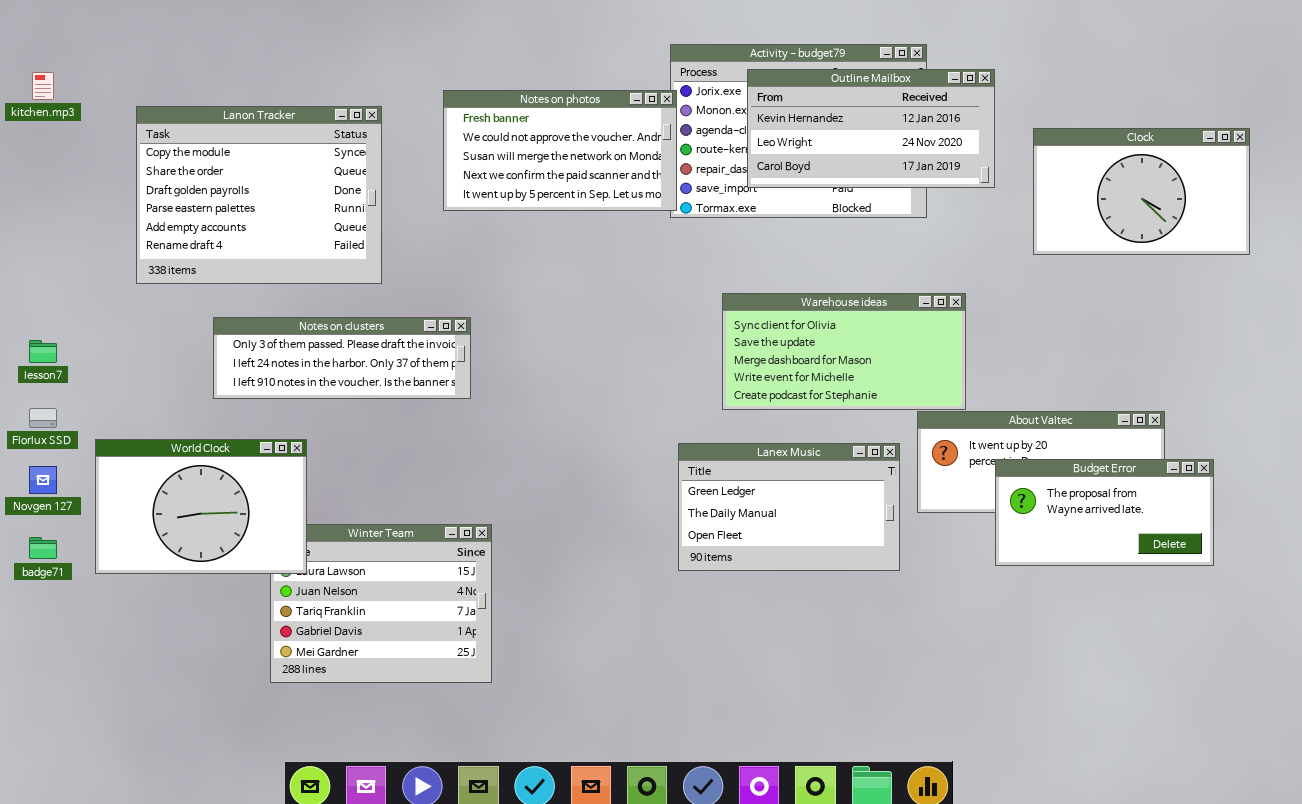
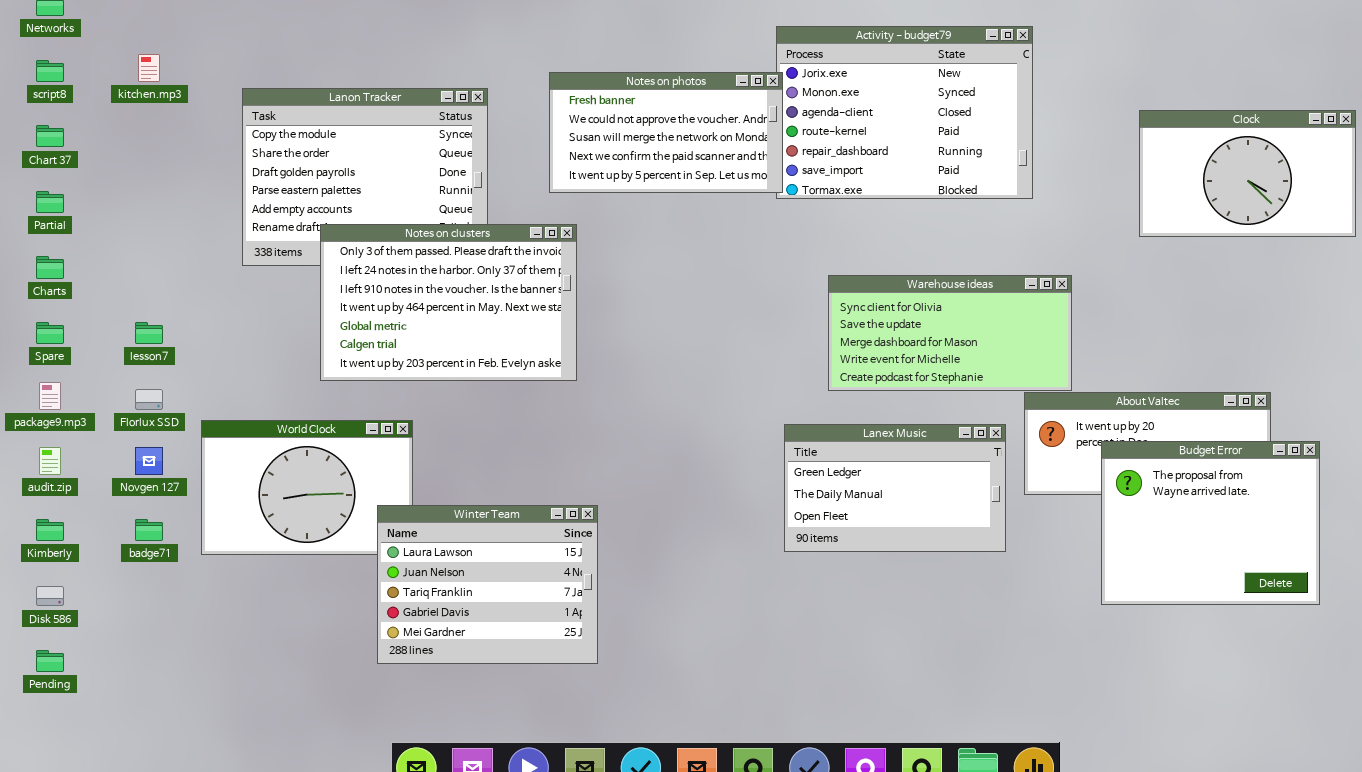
Outline Mailbox: [747,69,995,188] -> none, closed
Notes on clusters: [213,317,471,399] -> [320,224,577,381], resized
Budget Error: [995,459,1214,566] -> [1101,441,1320,605], resized
Winter Team: [270,524,492,683] -> [377,505,598,664], raised

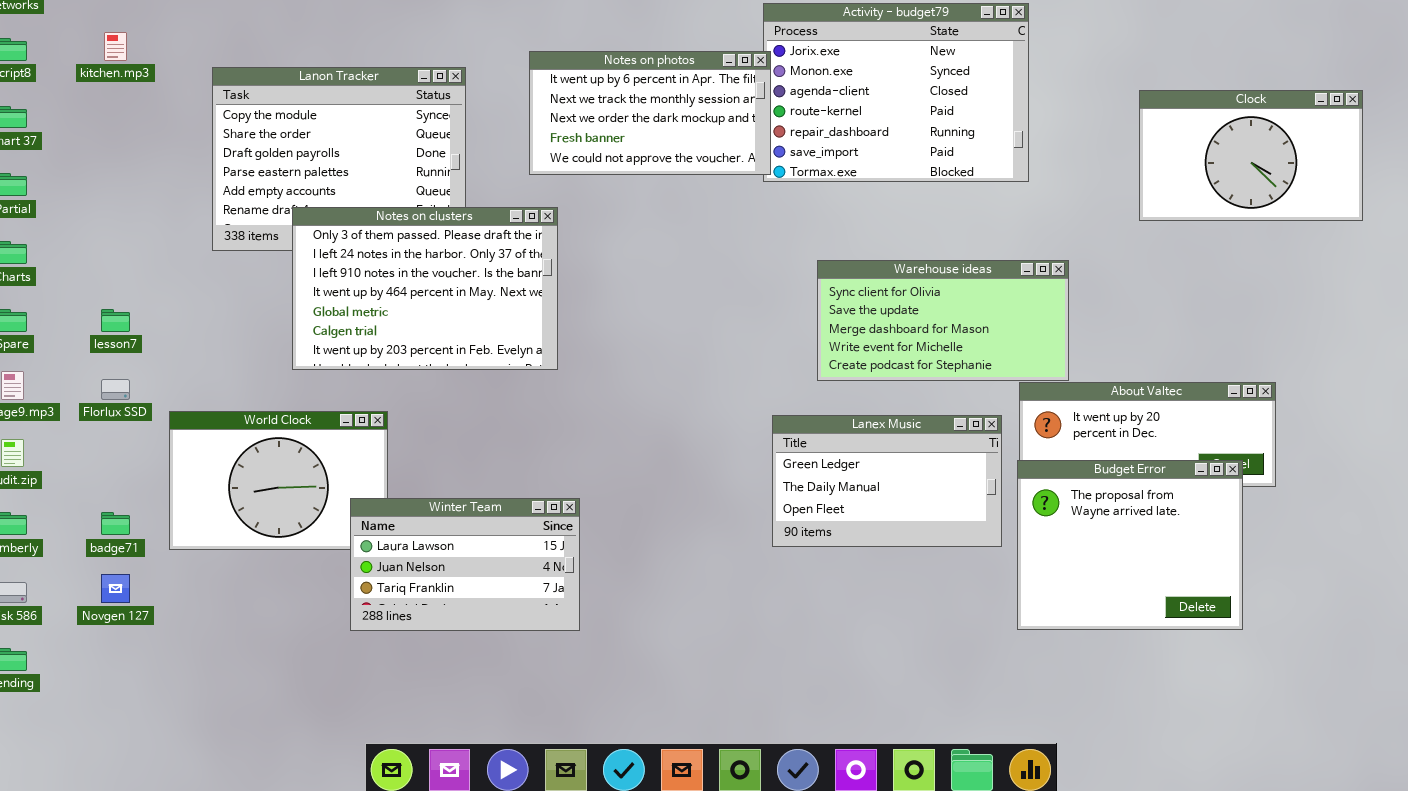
Notes on photos: [549,72,783,193] -> [529,51,771,175], scrolled up 3 rows
Budget Error: [1101,441,1320,605] -> [1017,460,1243,630], moved
Novgen 127: [135,447,163,475] -> [101,574,130,603], moved
Winter Team: [377,505,598,664] -> [350,498,580,631], resized

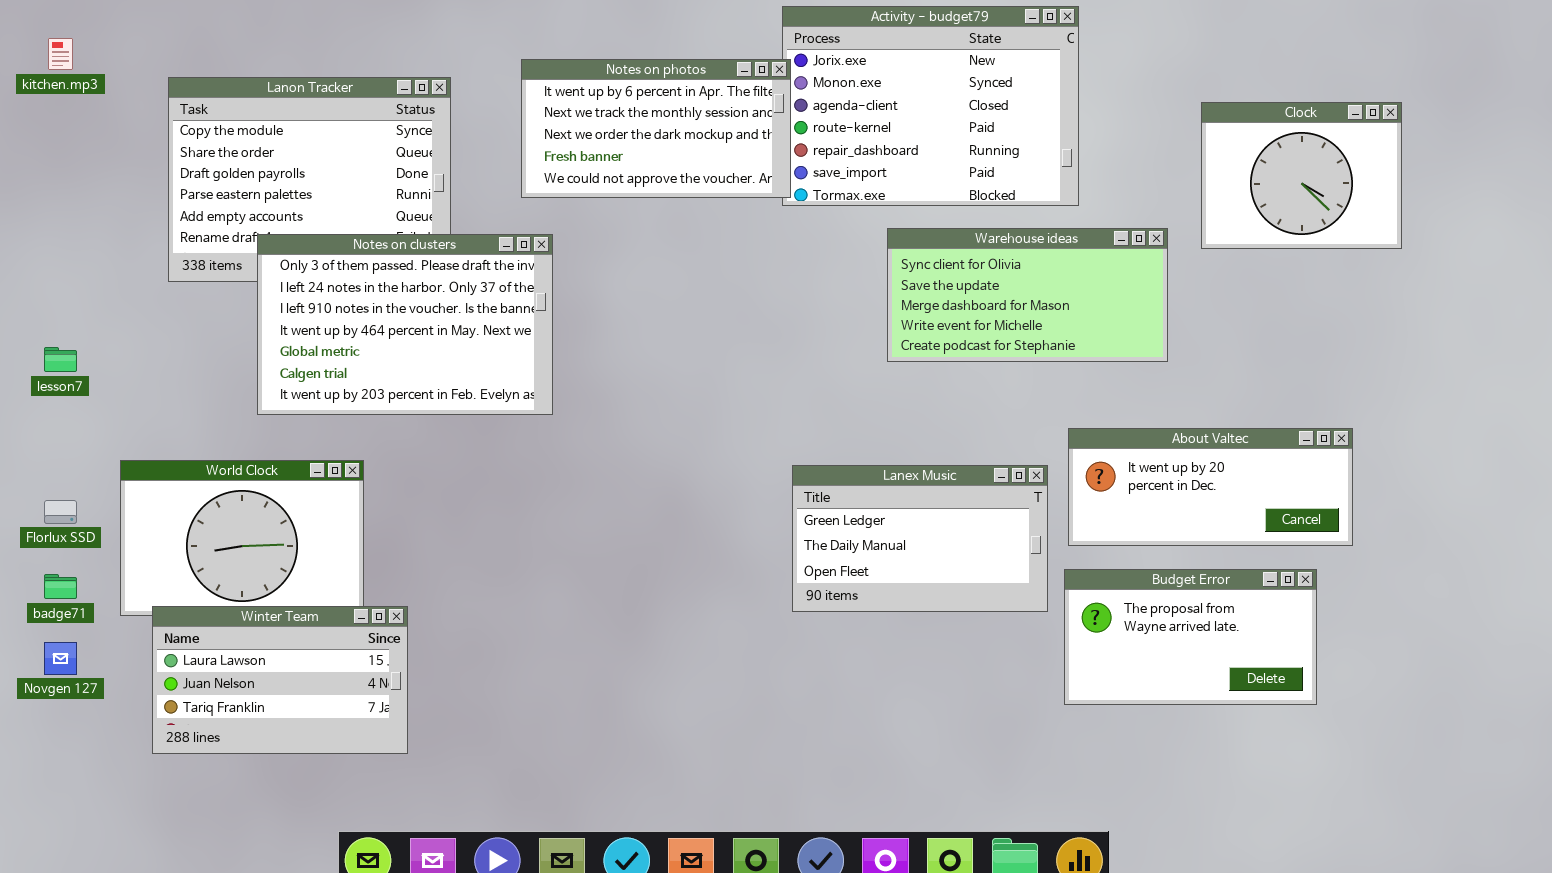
Clock: [1139,90,1363,221] -> [1201,102,1402,249], resized
Warehouse ideas: [817,260,1069,381] -> [887,228,1168,362], moved
Florlux SSD: [101,379,130,400] -> [44,500,77,524], moved
Budget Error: [1017,460,1243,630] -> [1064,569,1317,705], resized
Winter Team: [350,498,580,631] -> [152,606,408,754], moved

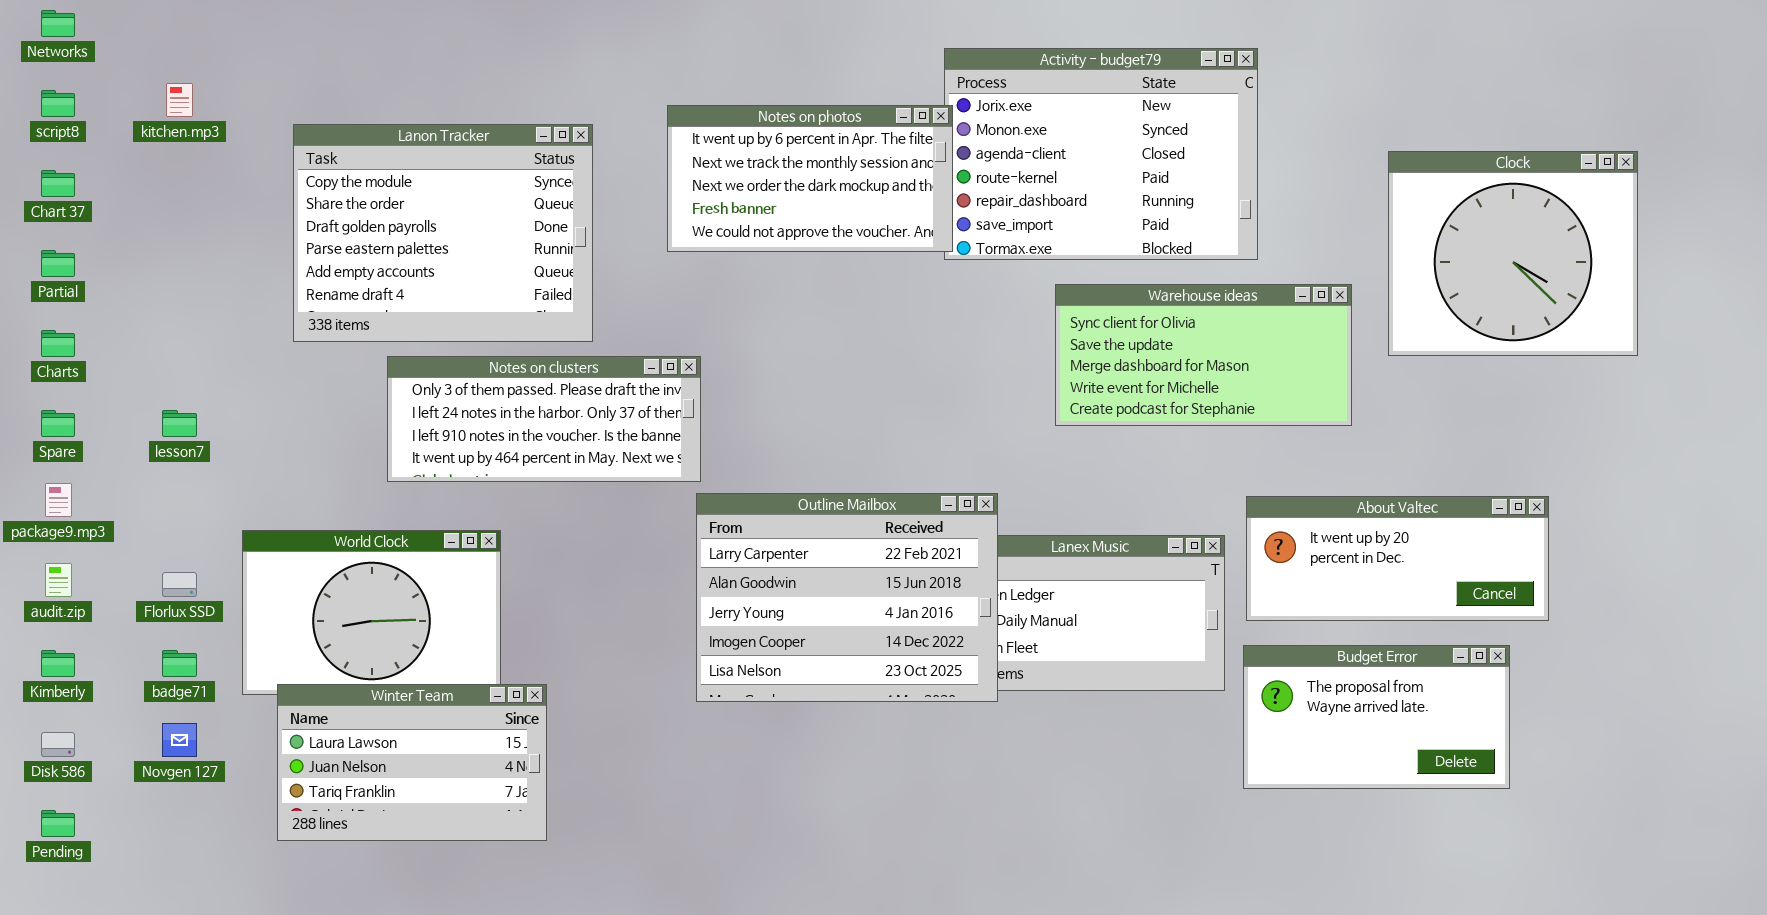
Clock: [1201,102,1402,249] -> [1388,151,1638,356], resized
Notes on clusters: [257,234,553,415] -> [387,356,701,482], resized
Outline Mailbox: none -> [696,493,998,702], opened

